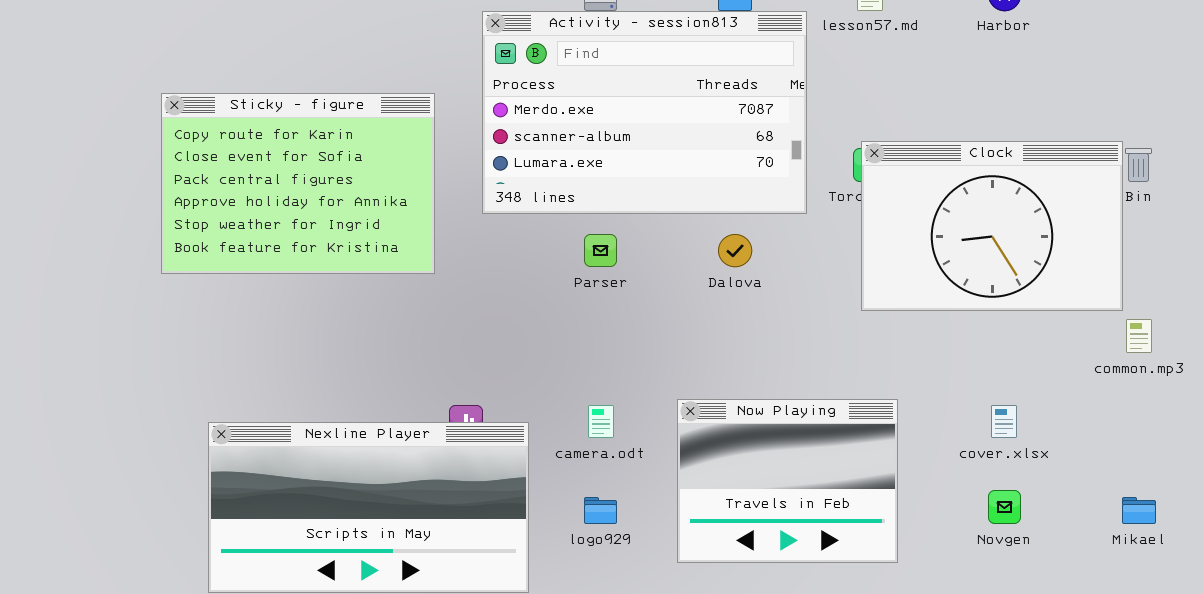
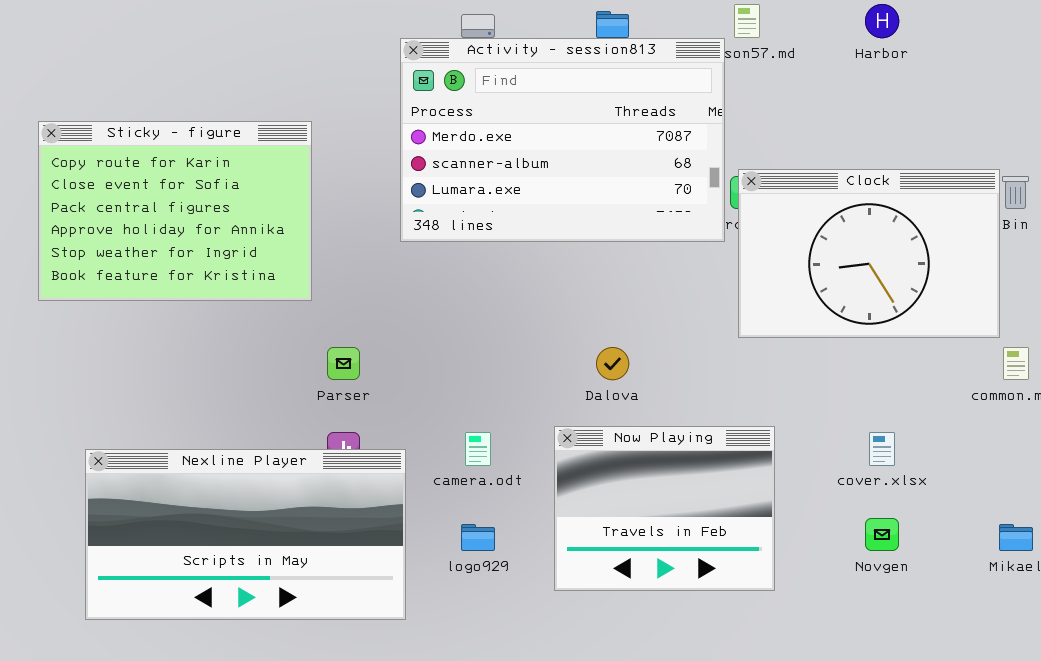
Activity - session813: [482,11,807,214] -> [400,38,725,242], moved
Parser: [584,234,617,267] -> [327,347,360,380], moved
Dalova: [718,234,752,267] -> [596,347,629,380], moved

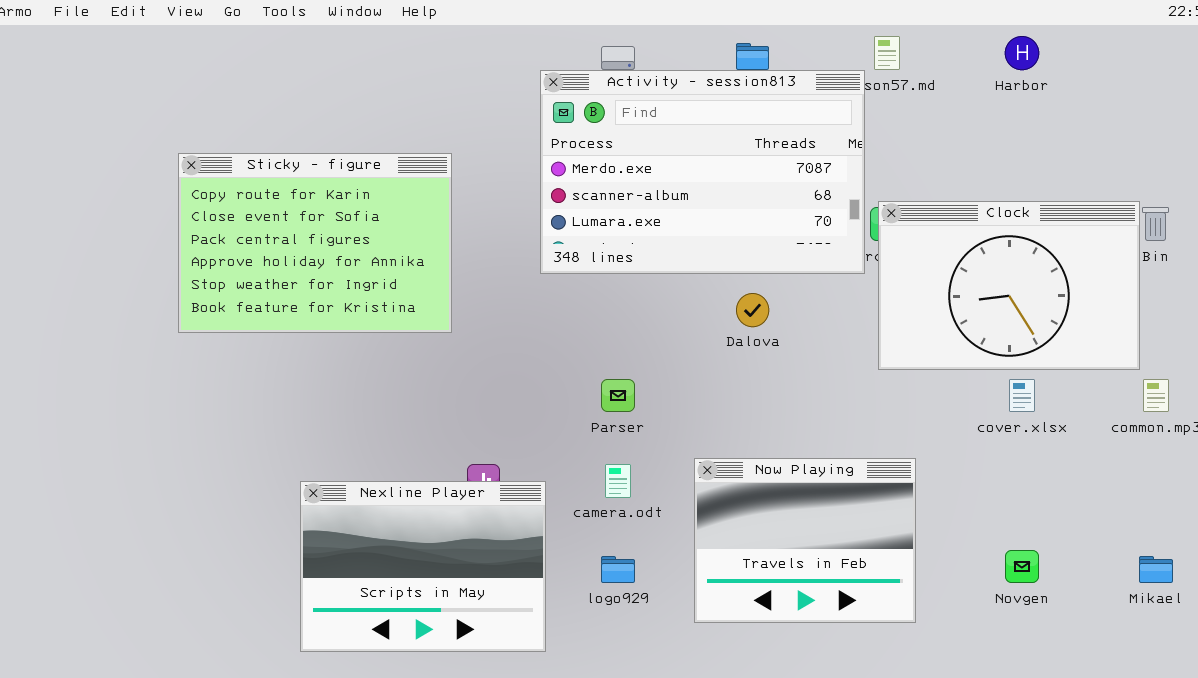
Parser: [327,347,360,380] -> [601,379,635,412], moved
Dalova: [596,347,629,380] -> [736,293,769,327], moved
cover.xlsx: [869,432,895,466] -> [1009,379,1035,412], moved
Nexline Player: [85,449,406,620] -> [300,481,546,652], resized

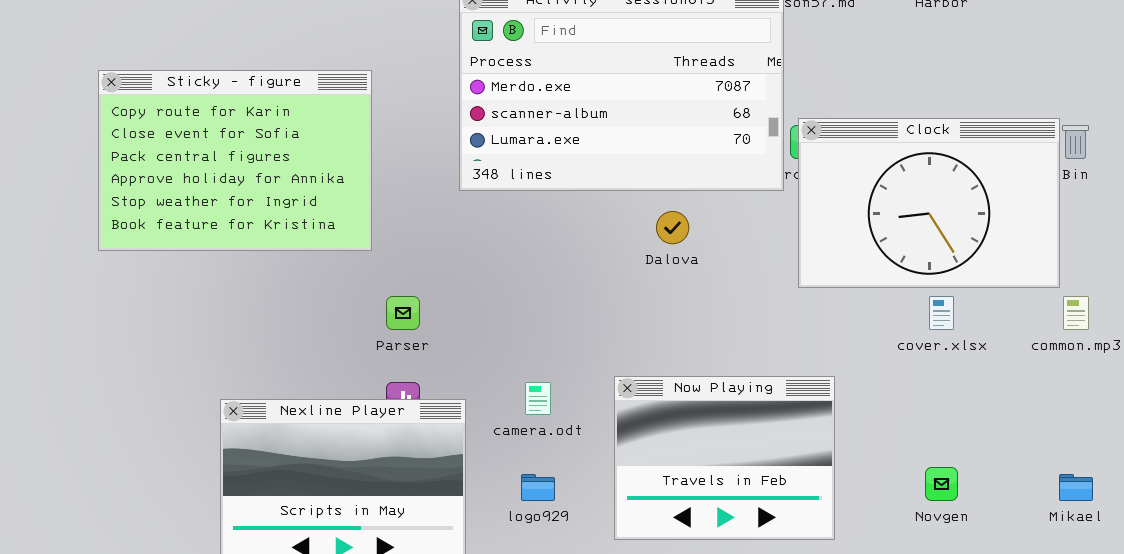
Parser: [601,379,635,412] -> [386,296,420,330], moved

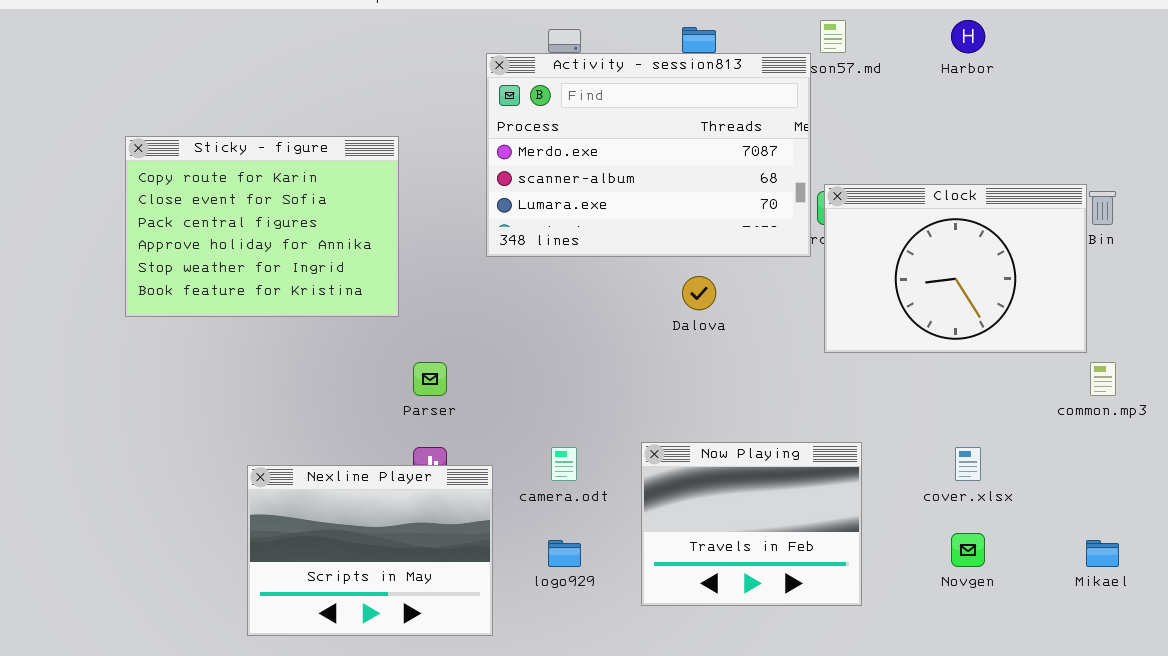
cover.xlsx: [929,296,954,330] -> [955,447,981,481], moved

